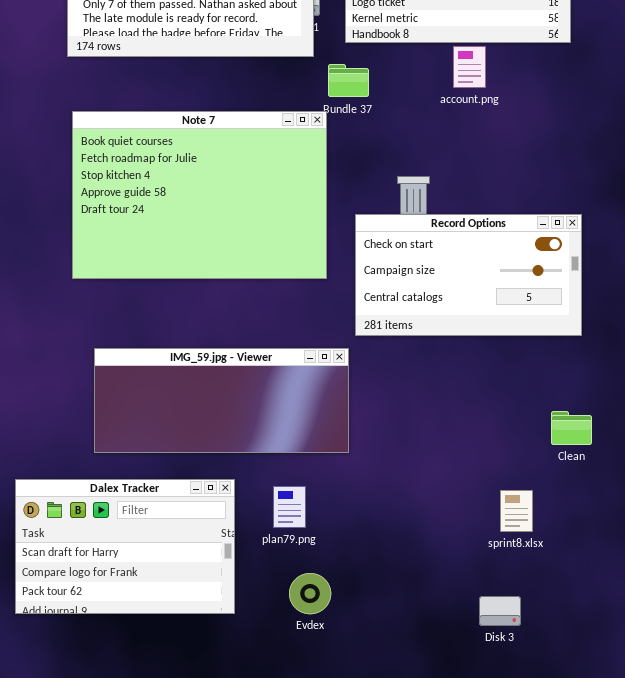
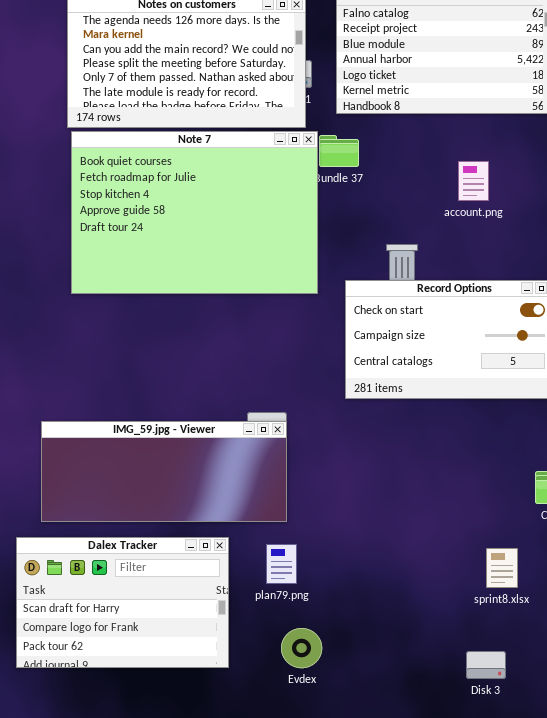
account.png: [453,46,486,88] -> [458,161,489,201], moved
Note 7: [72,111,327,279] -> [71,131,318,294], moved
IMG_59.jpg - Viewer: [94,348,349,453] -> [41,421,287,522], moved

